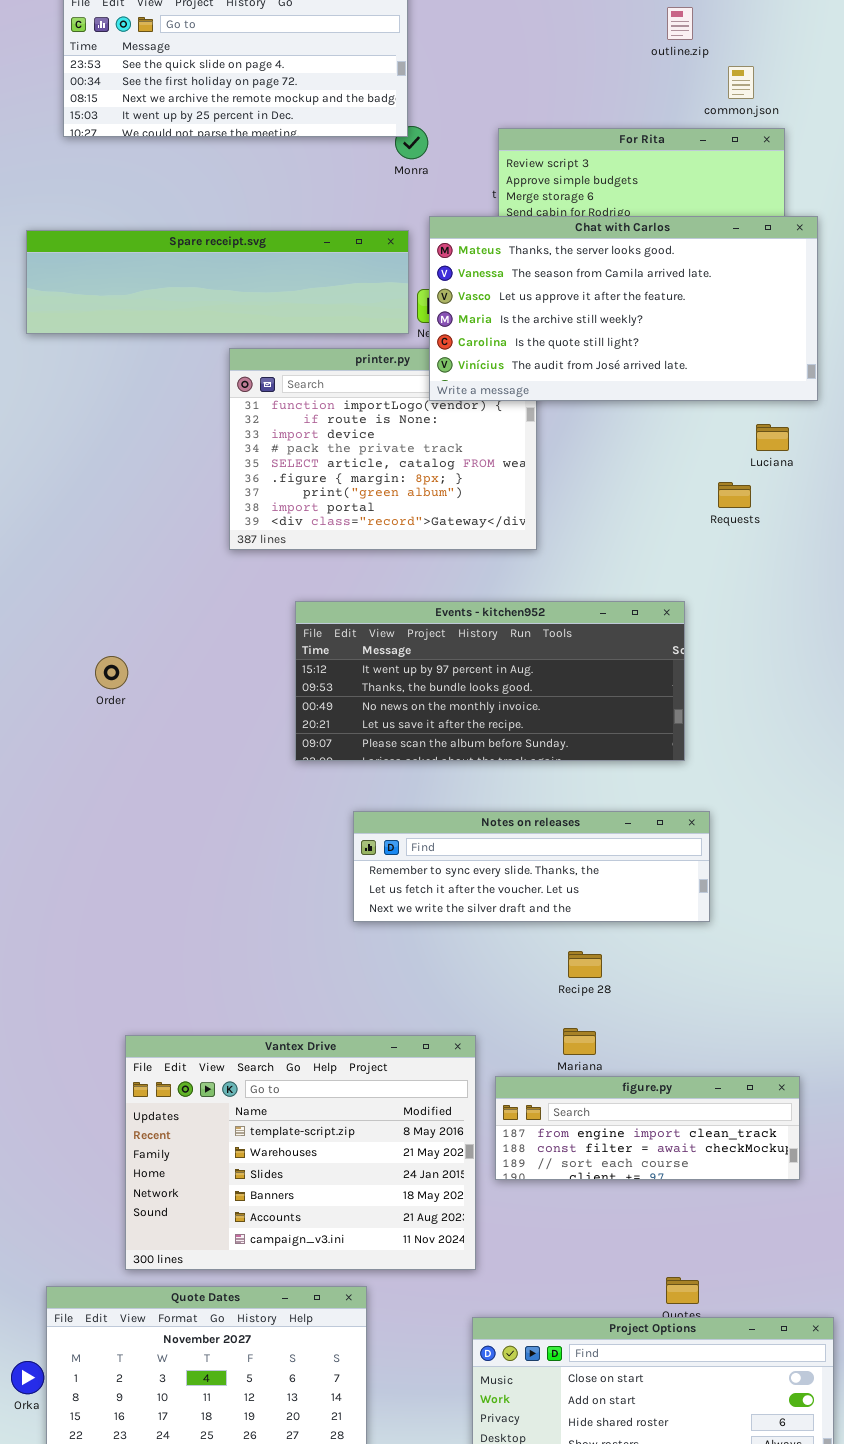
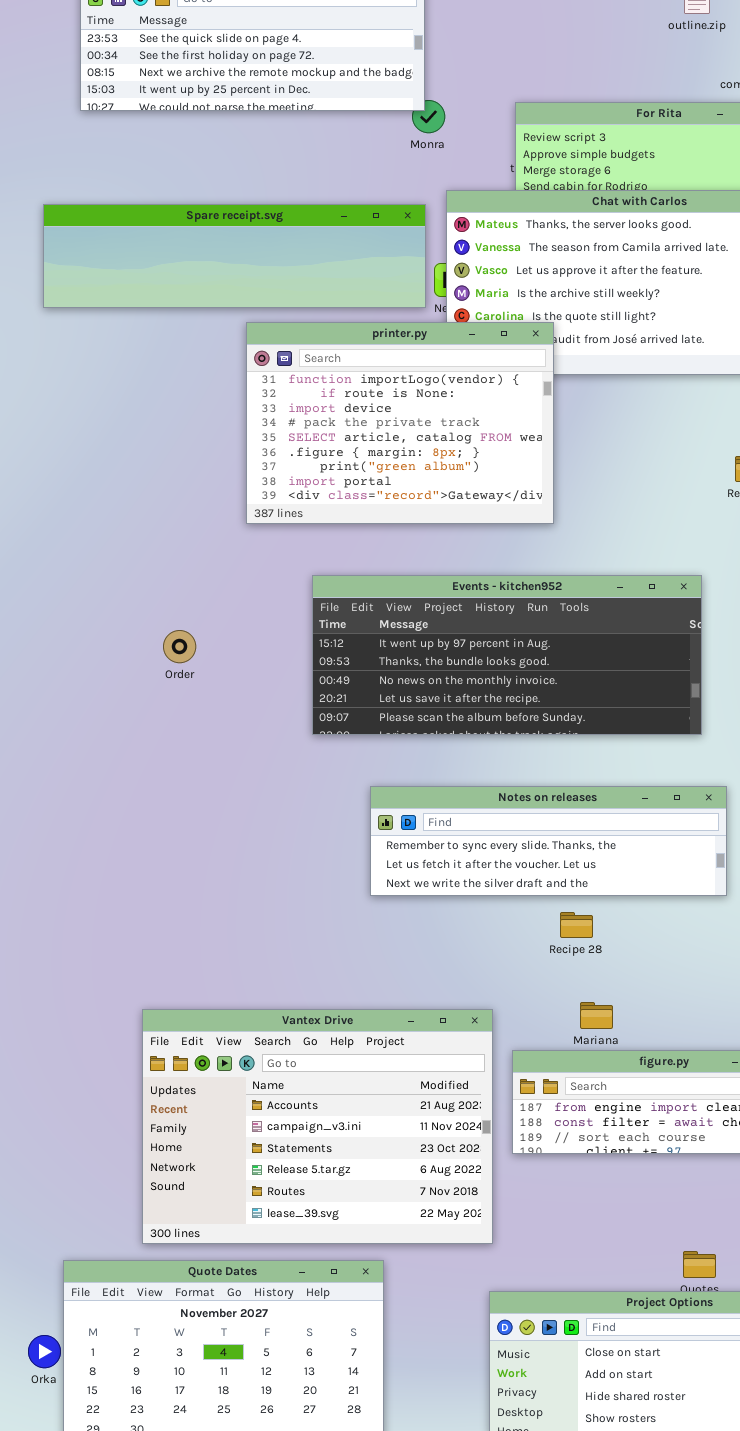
printer.py: [229,348,537,550] -> [246,322,554,524], raised
Order: [95,656,128,689] -> [163,630,196,663], moved
Recipe 28: [568,951,602,978] -> [560,912,593,938], moved
Vantex Drive: [125,1035,476,1270] -> [142,1009,493,1244], scrolled down 4 rows

